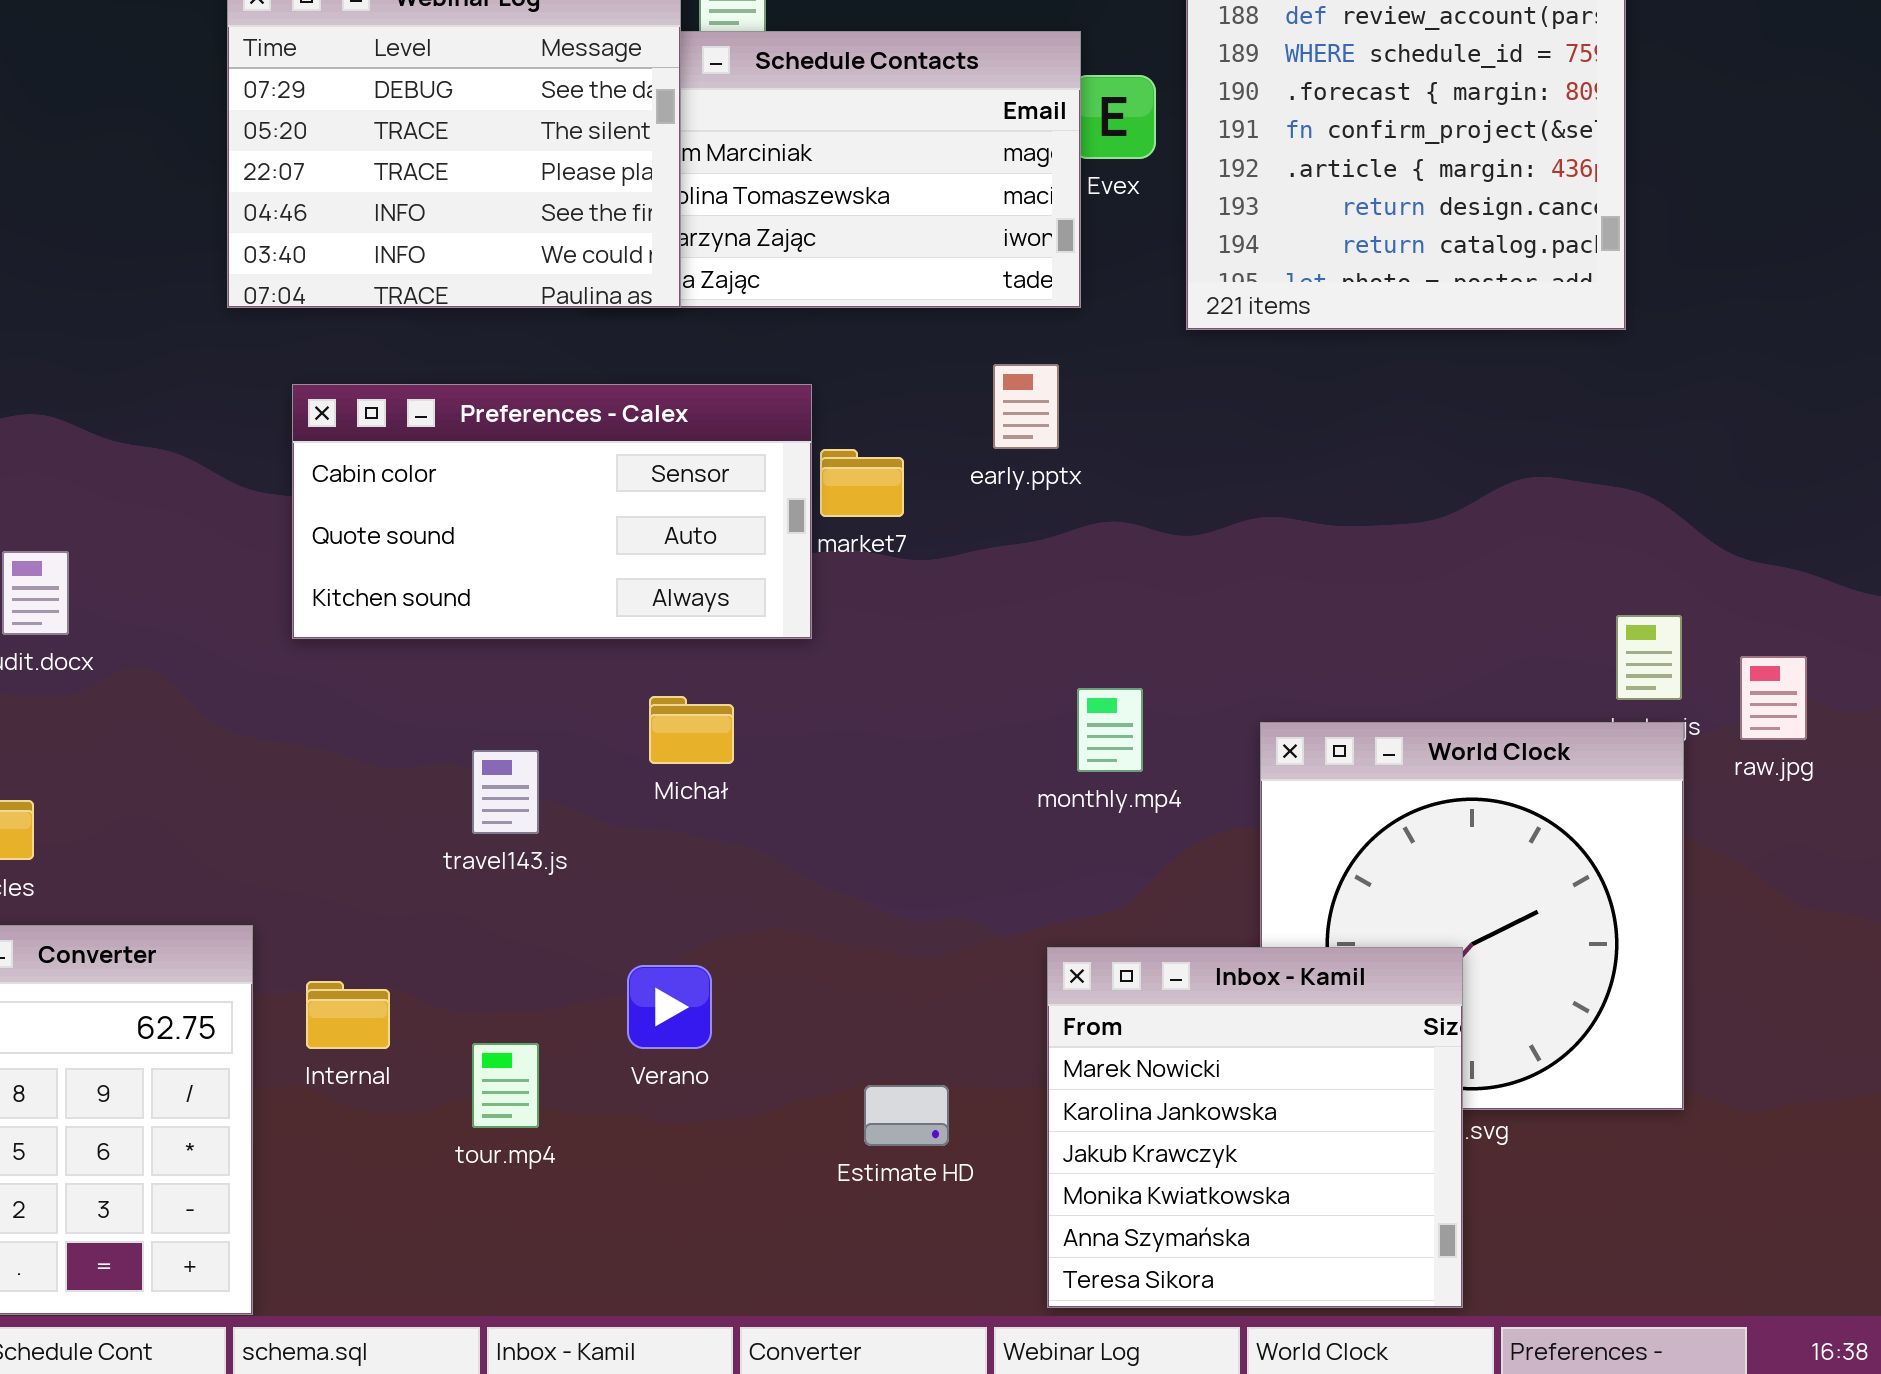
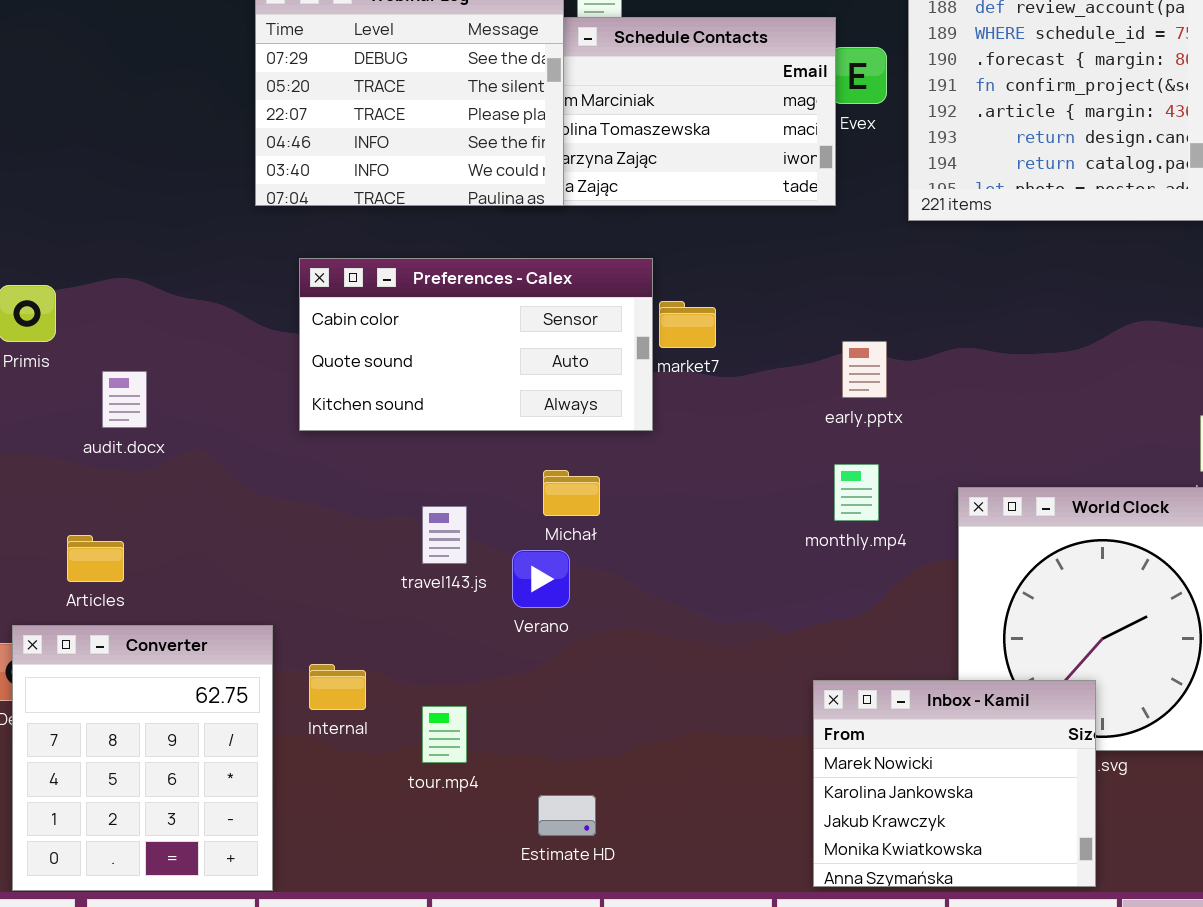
early.pptx: [993,364,1059,449] -> [842,341,887,398], moved
Inbox - Kamil: [1047,947,1463,1308] -> [813,680,1096,887], resized
Verano: [627,965,712,1049] -> [512,550,570,608], moved
Estimate HD: [864,1085,949,1146] -> [538,795,596,836], moved

